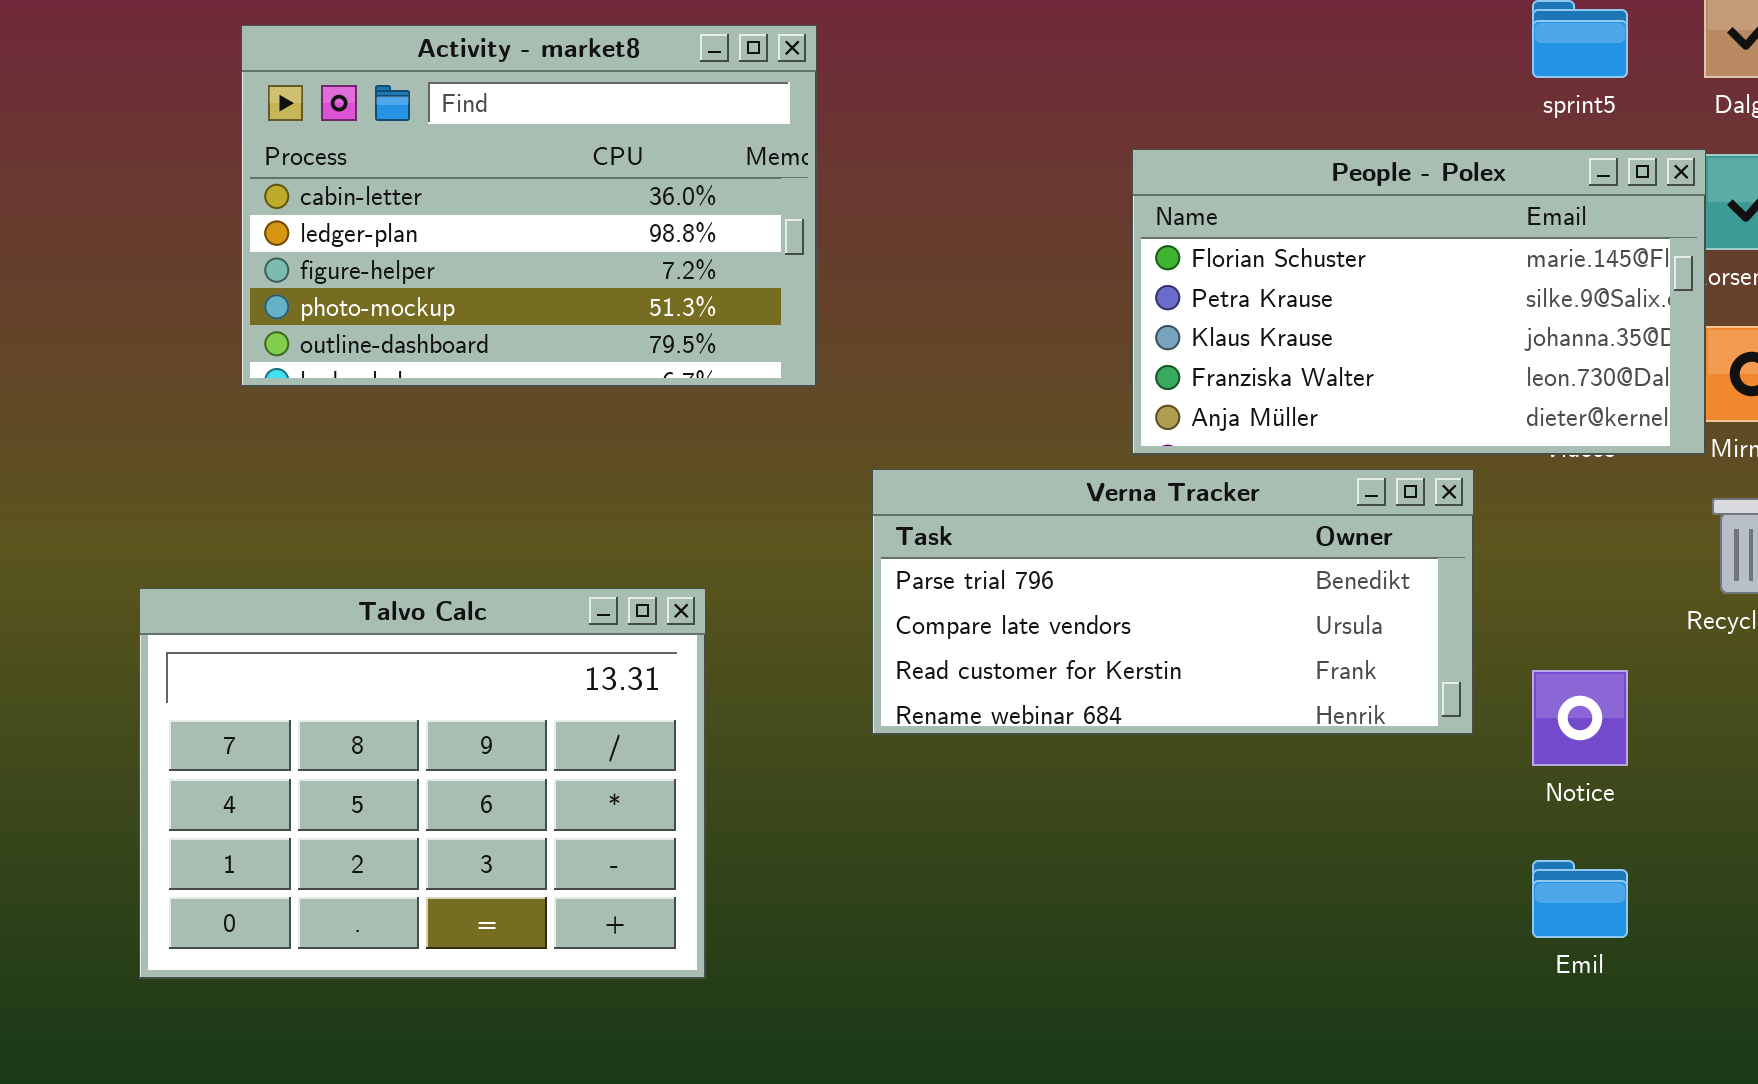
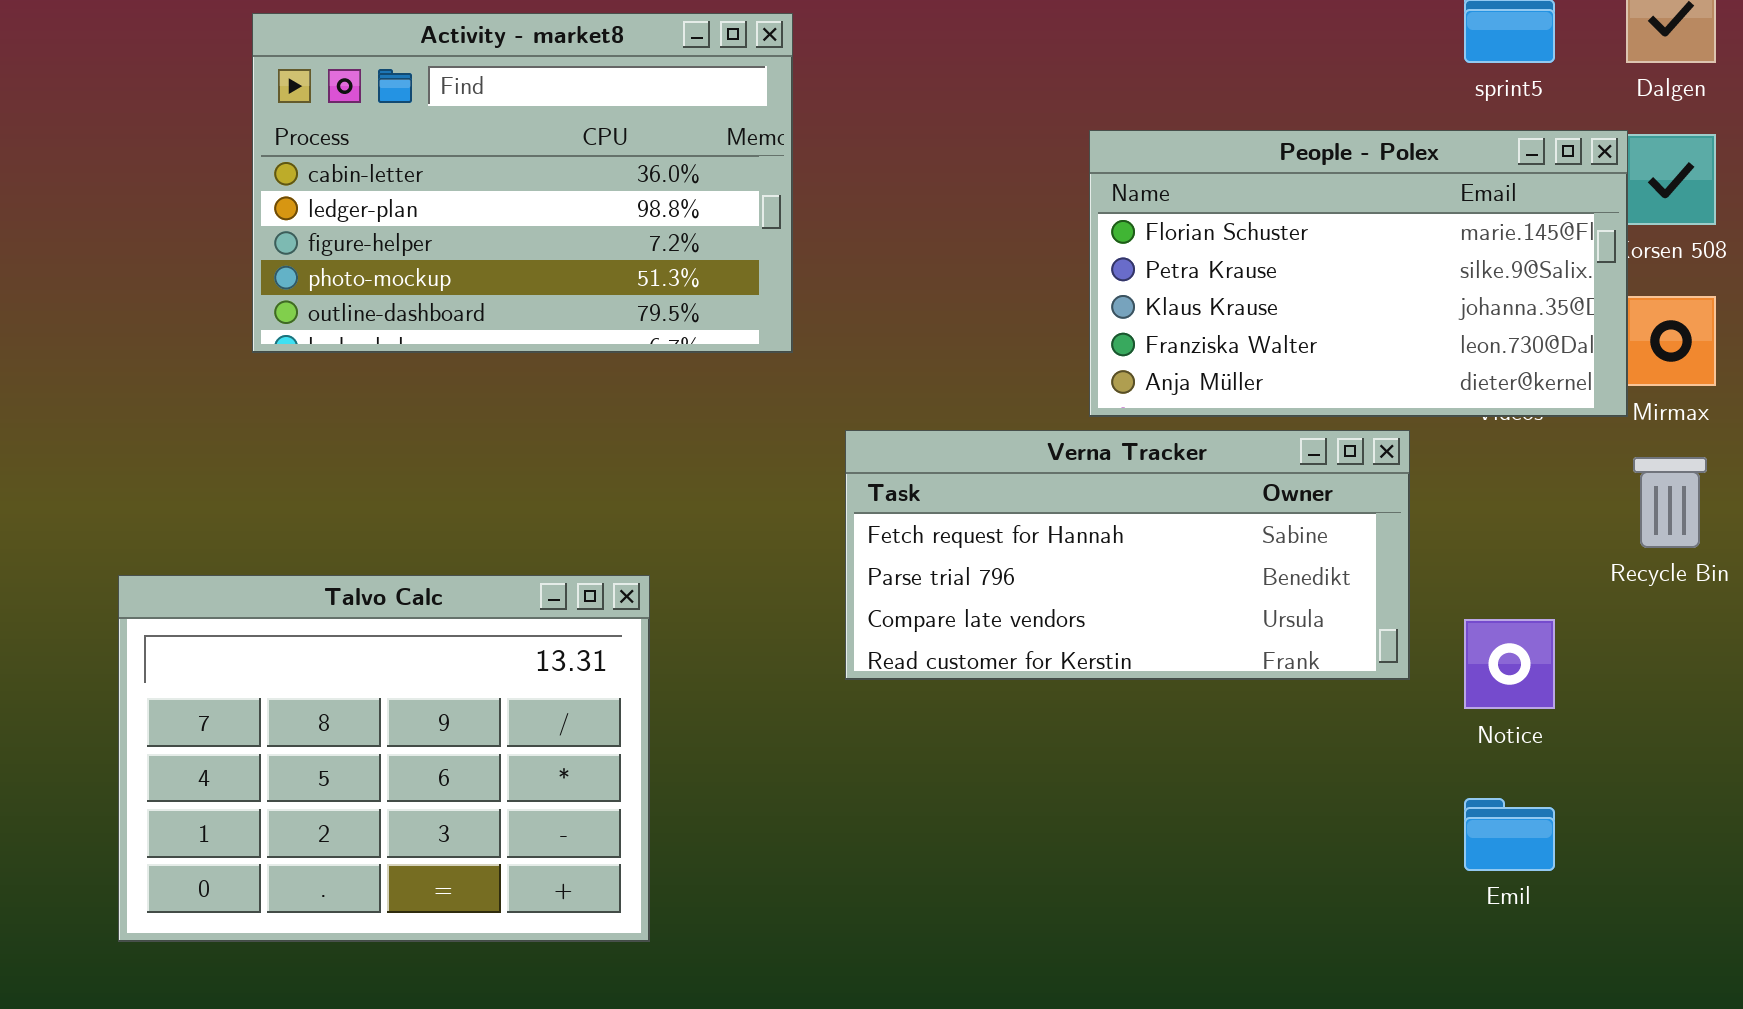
Verna Tracker: [872,469,1474,735] -> [845,430,1410,680], scrolled up 1 row
Talvo Calc: [139,588,706,979] -> [118,575,650,942], moved

